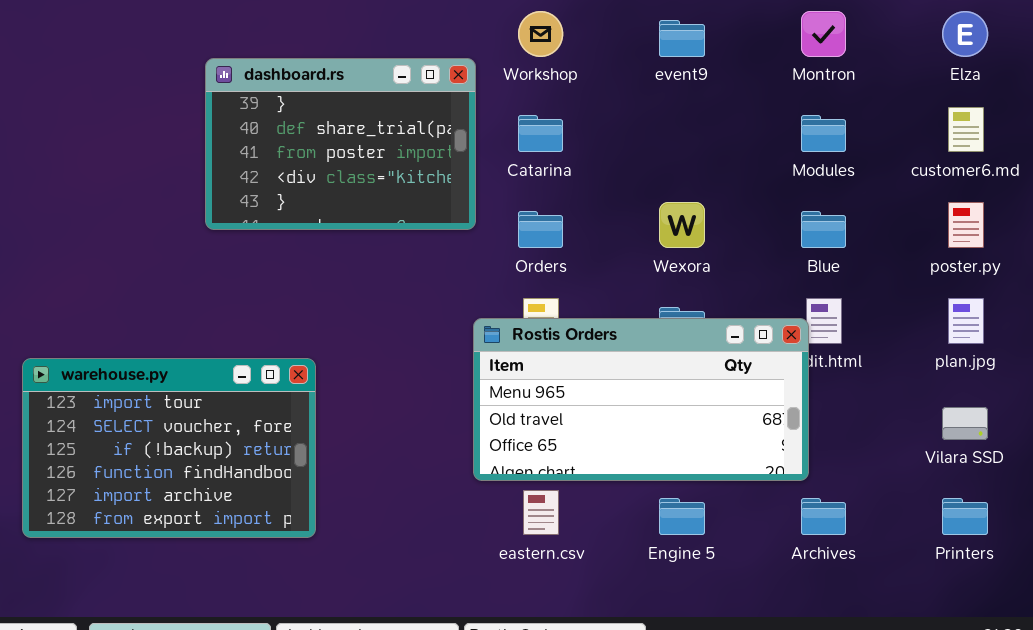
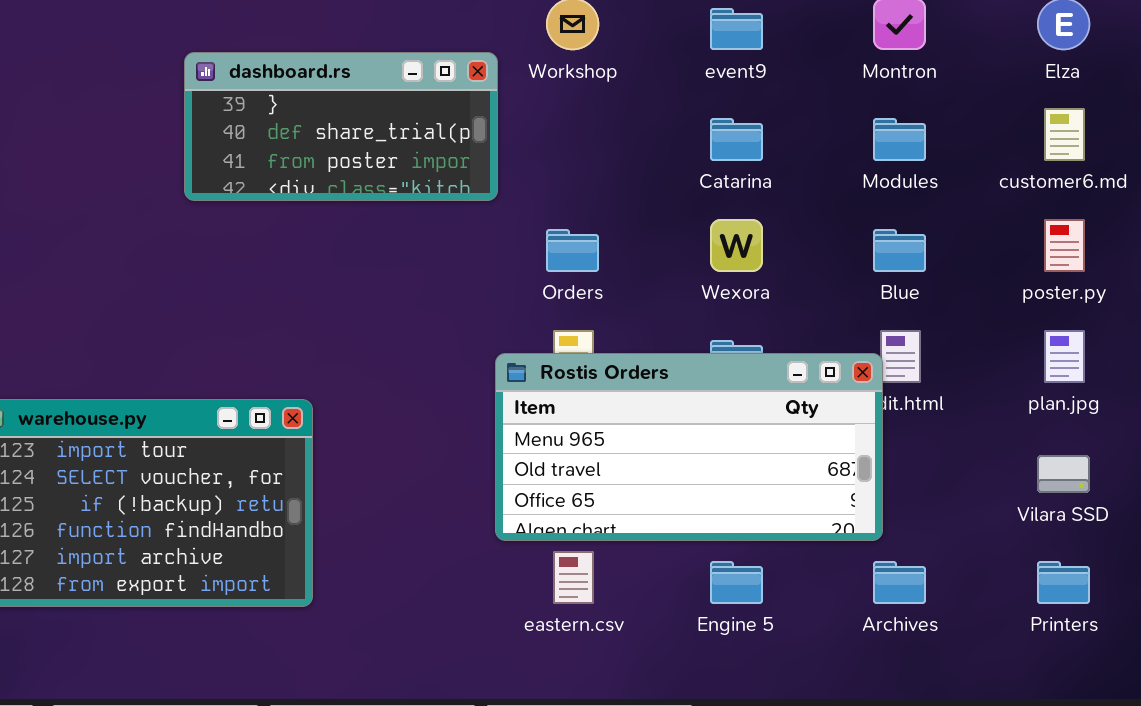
dashboard.rs: [205,58,476,230] -> [184,52,498,201], resized
Catarina: [518,115,563,152] -> [710,118,763,161], moved

